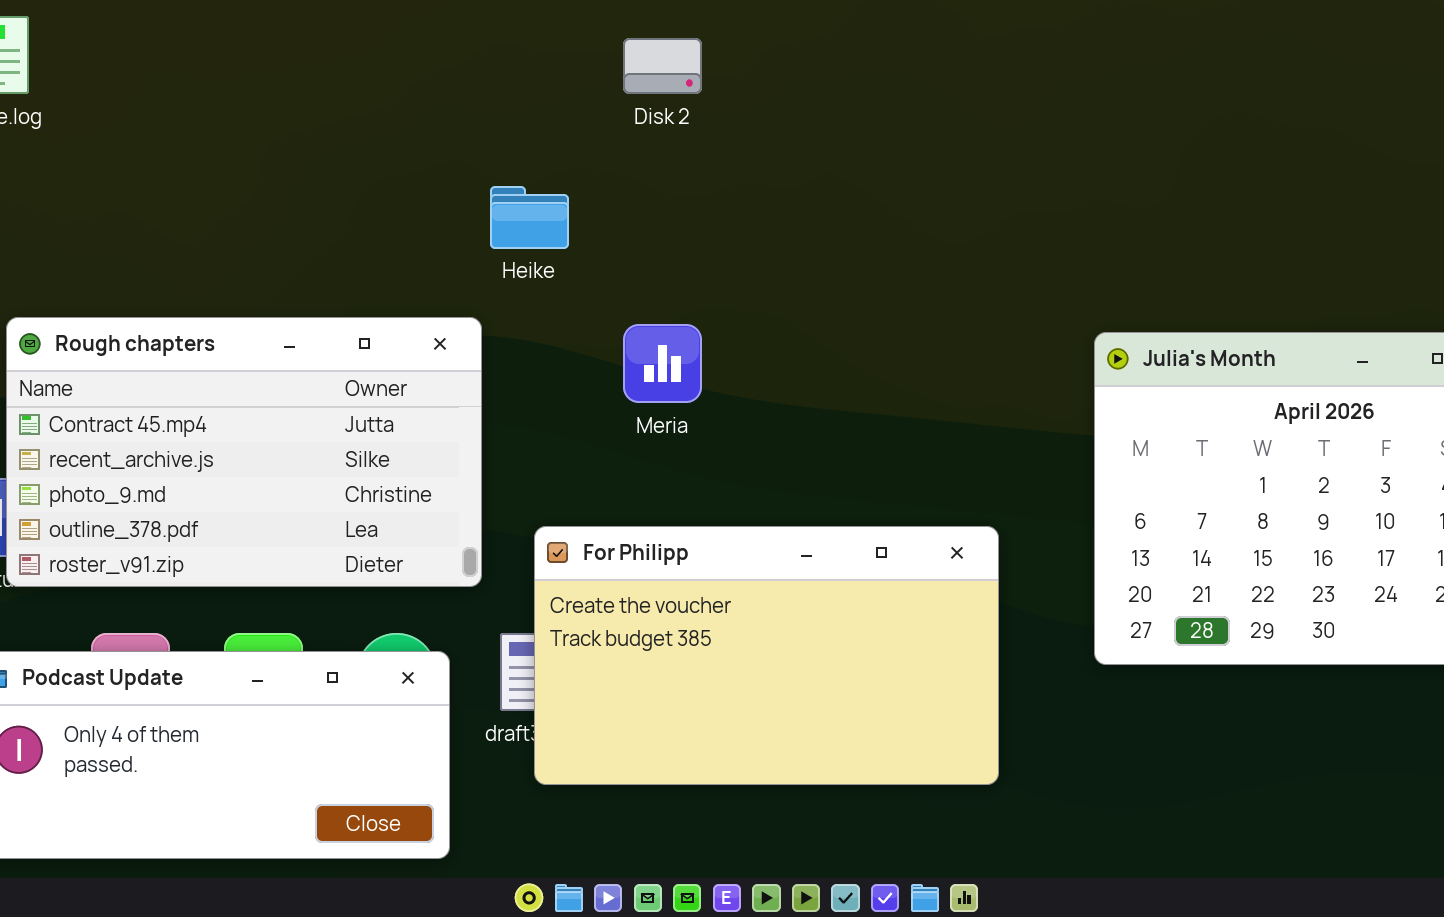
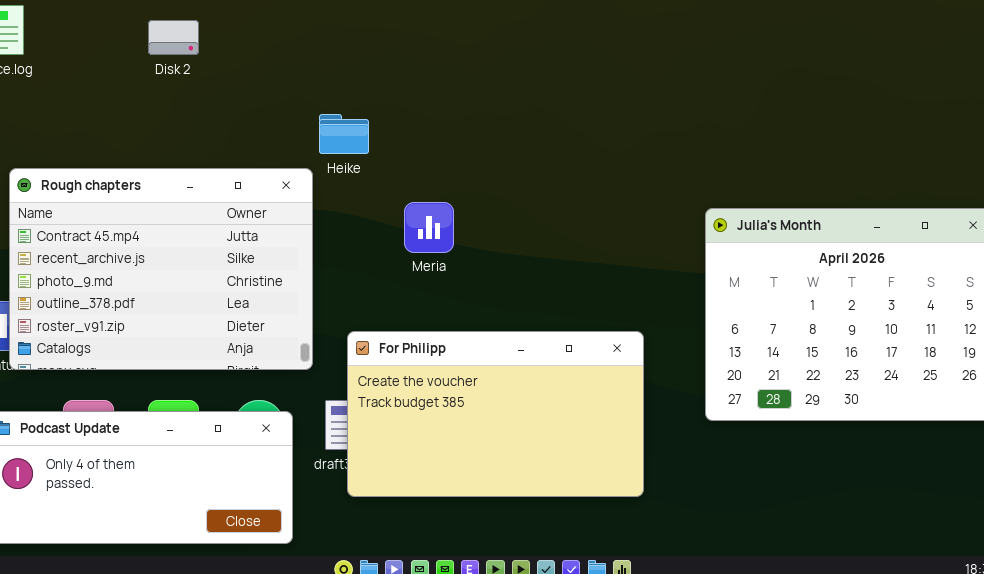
Disk 2: [623,38,702,94] -> [148,20,199,55], moved
Rough chapters: [6,317,482,587] -> [9,168,313,370], resized

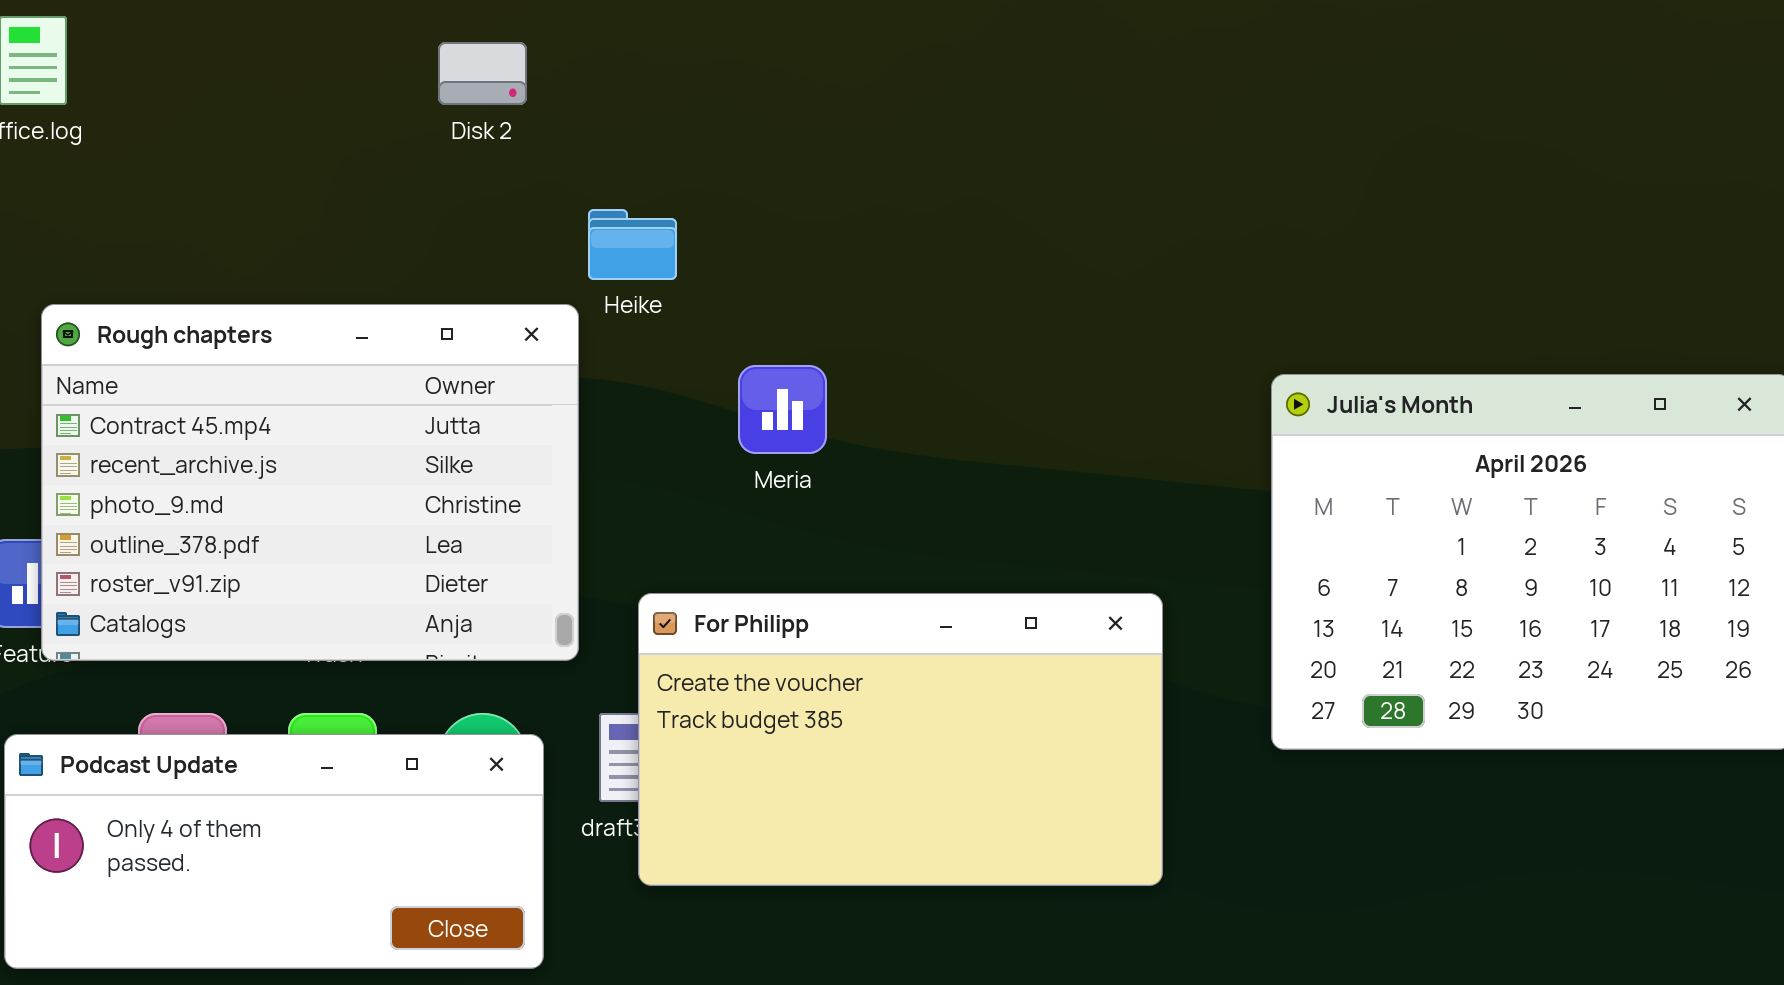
Disk 2: [148,20,199,55] -> [438,42,527,105], moved

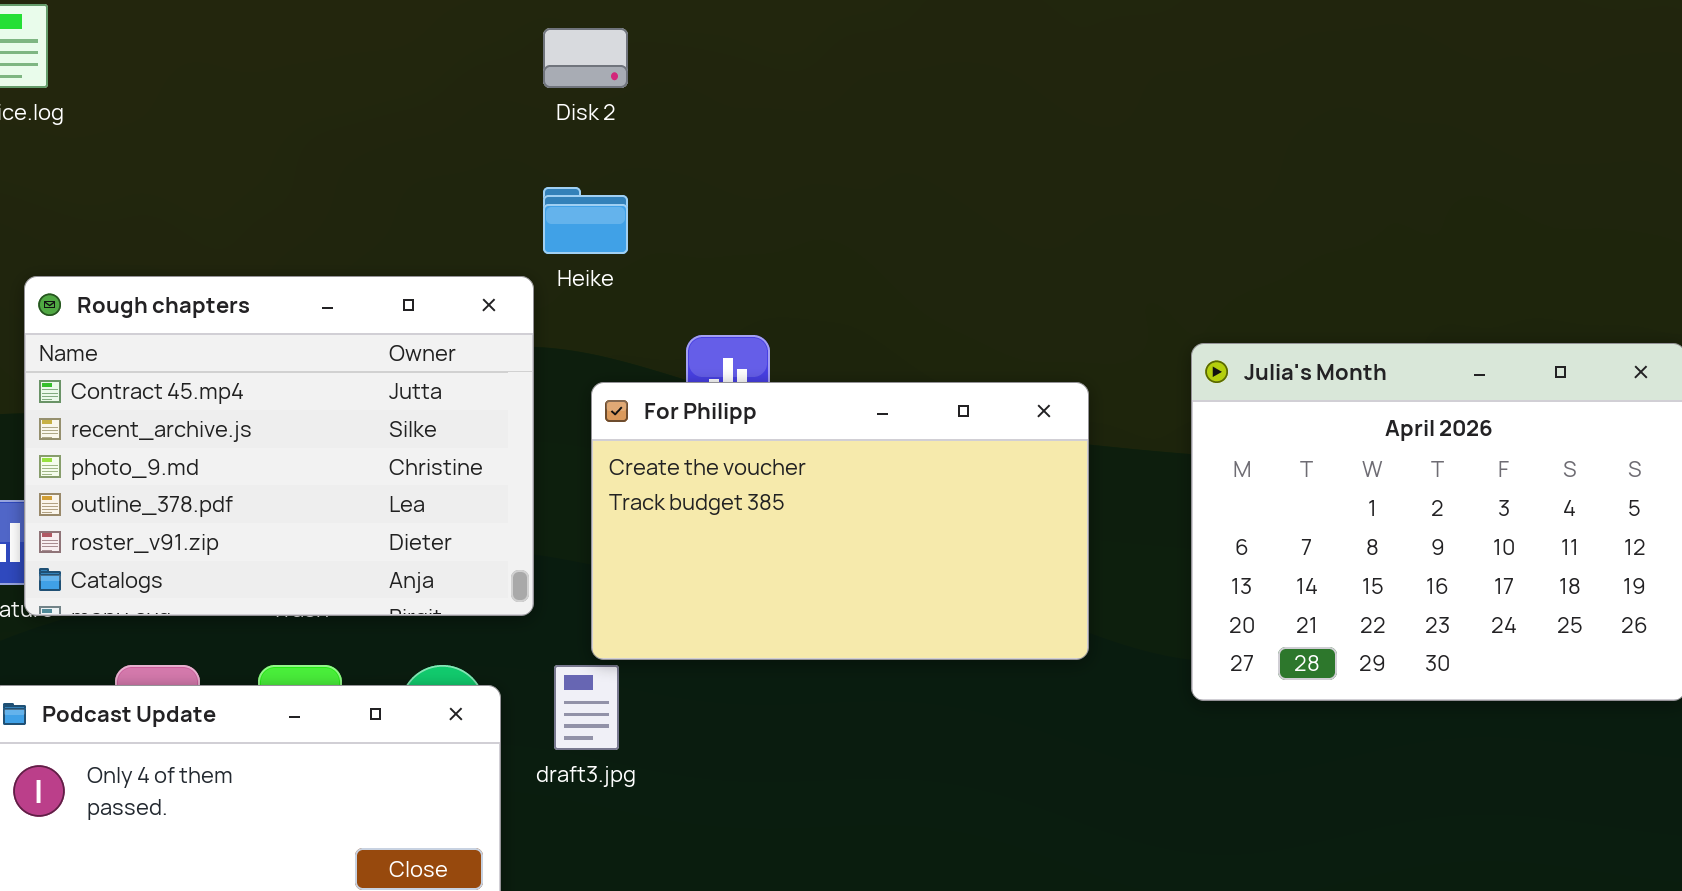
Disk 2: [438,42,527,105] -> [543,28,628,88], moved
For Philipp: [638,593,1163,886] -> [591,382,1089,660], moved

